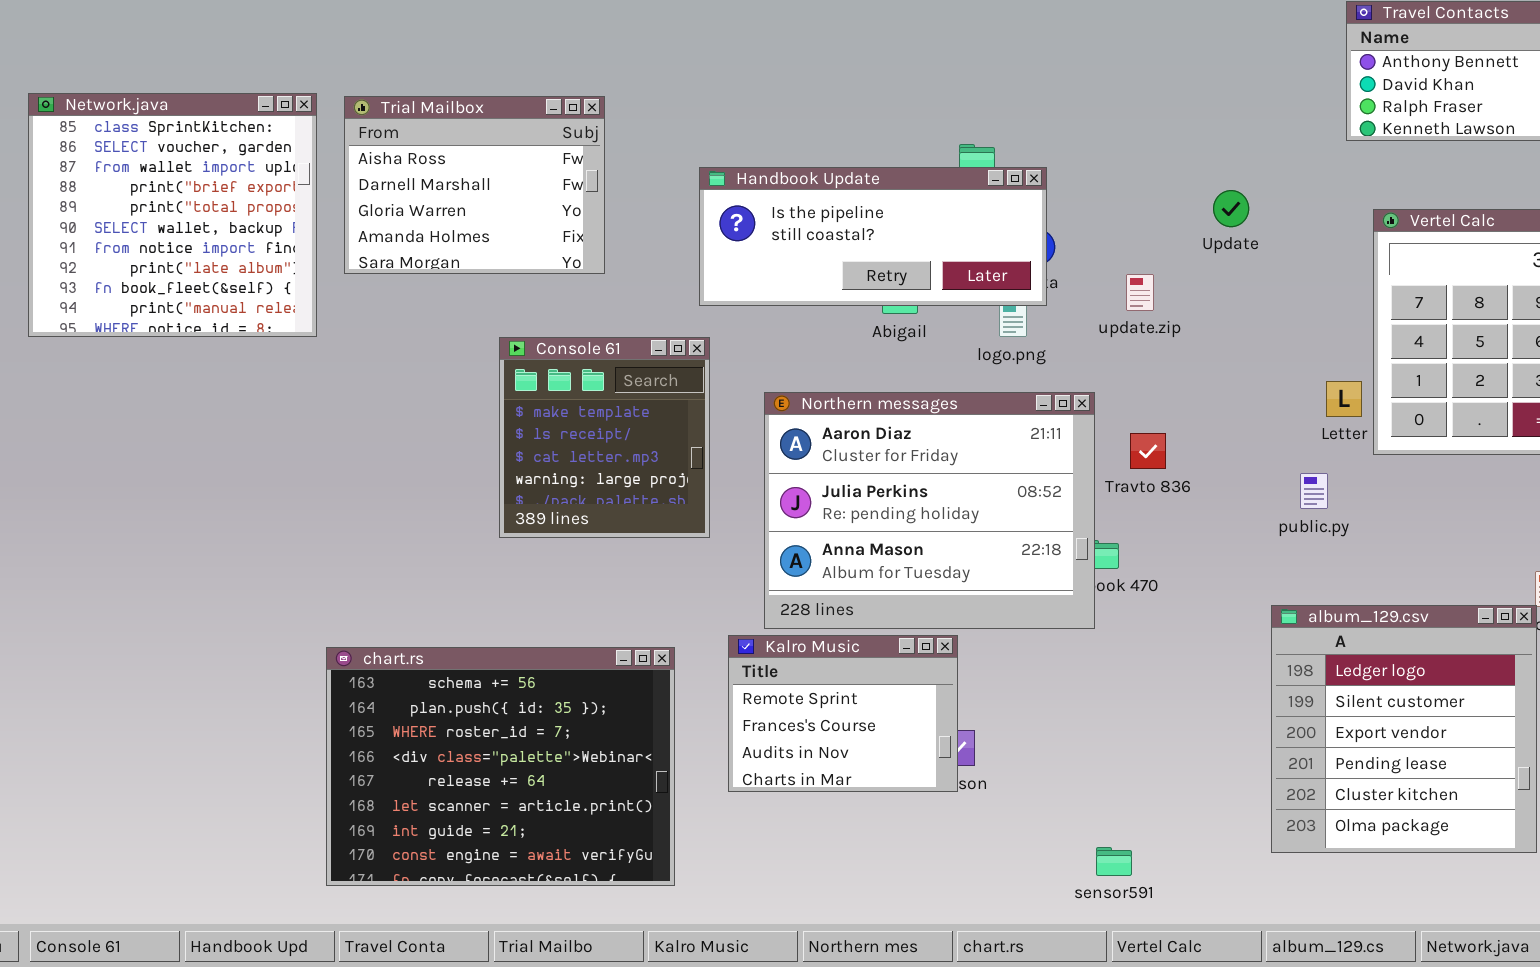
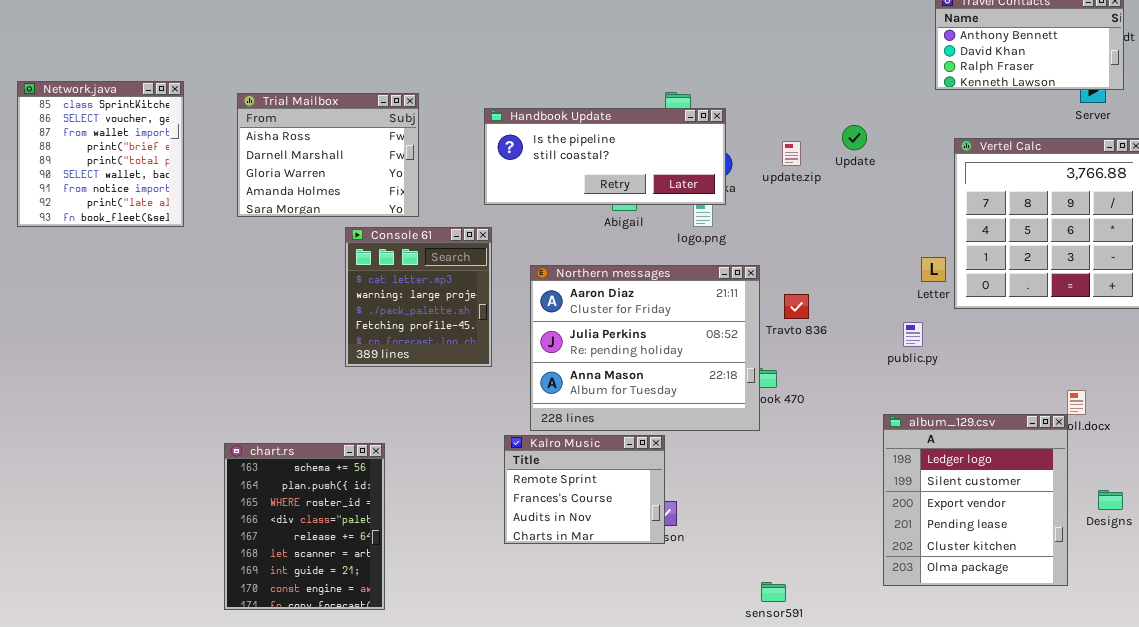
Network.java: [28,93,317,337] -> [17,81,184,227], resized
Trial Mailbox: [344,96,605,274] -> [237,93,419,217], moved
update.zip: [1126,274,1154,311] -> [782,141,801,166], moved
Console 61: [499,337,710,538] -> [345,227,492,367], scrolled down 2 rows
chart.rs: [326,647,675,886] -> [224,443,385,610], resized

